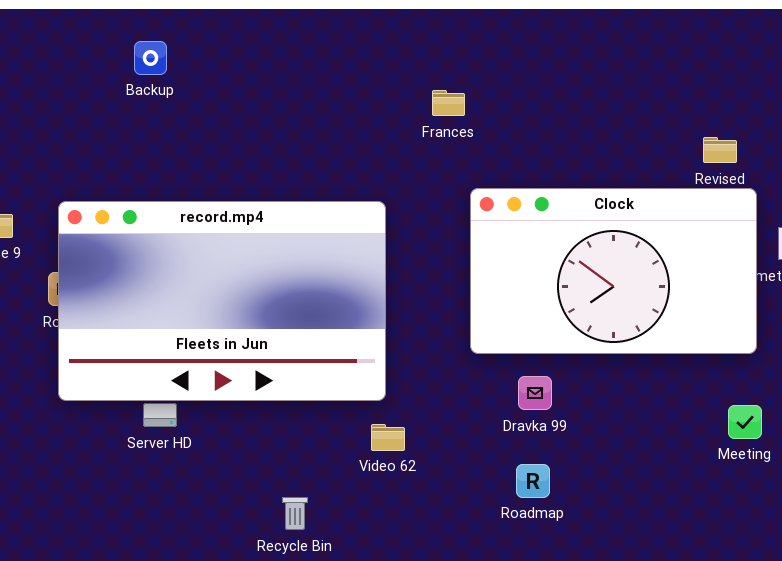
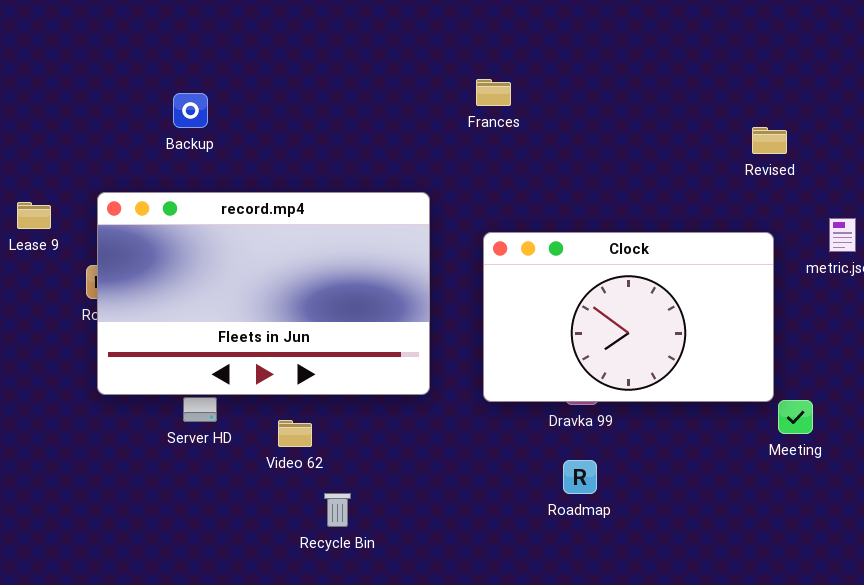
Backup: [134,41,167,75] -> [173,93,208,128], moved
Clock: [470,188,757,354] -> [483,232,774,402], moved
Video 62: [371,424,405,451] -> [278,420,312,447], moved

